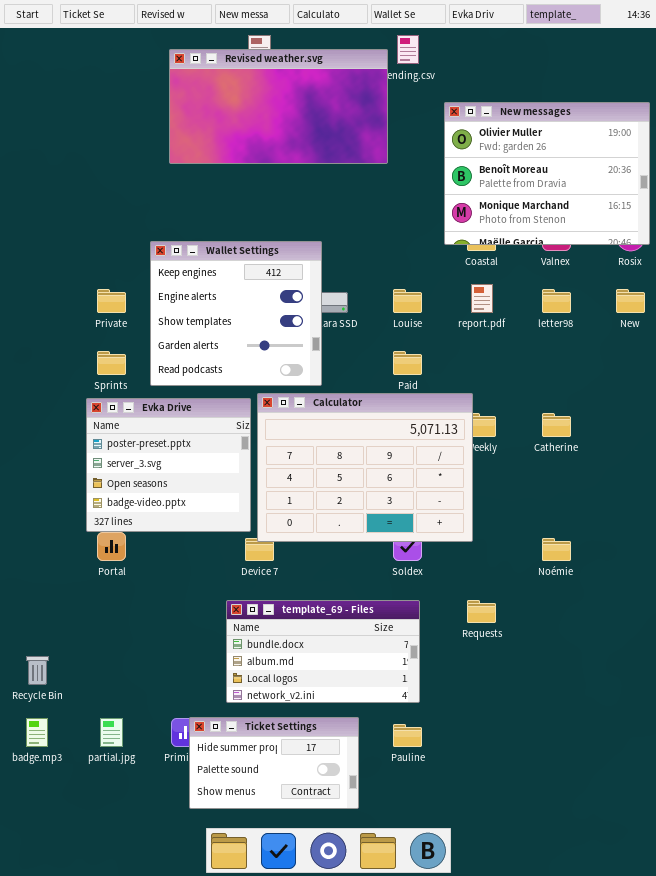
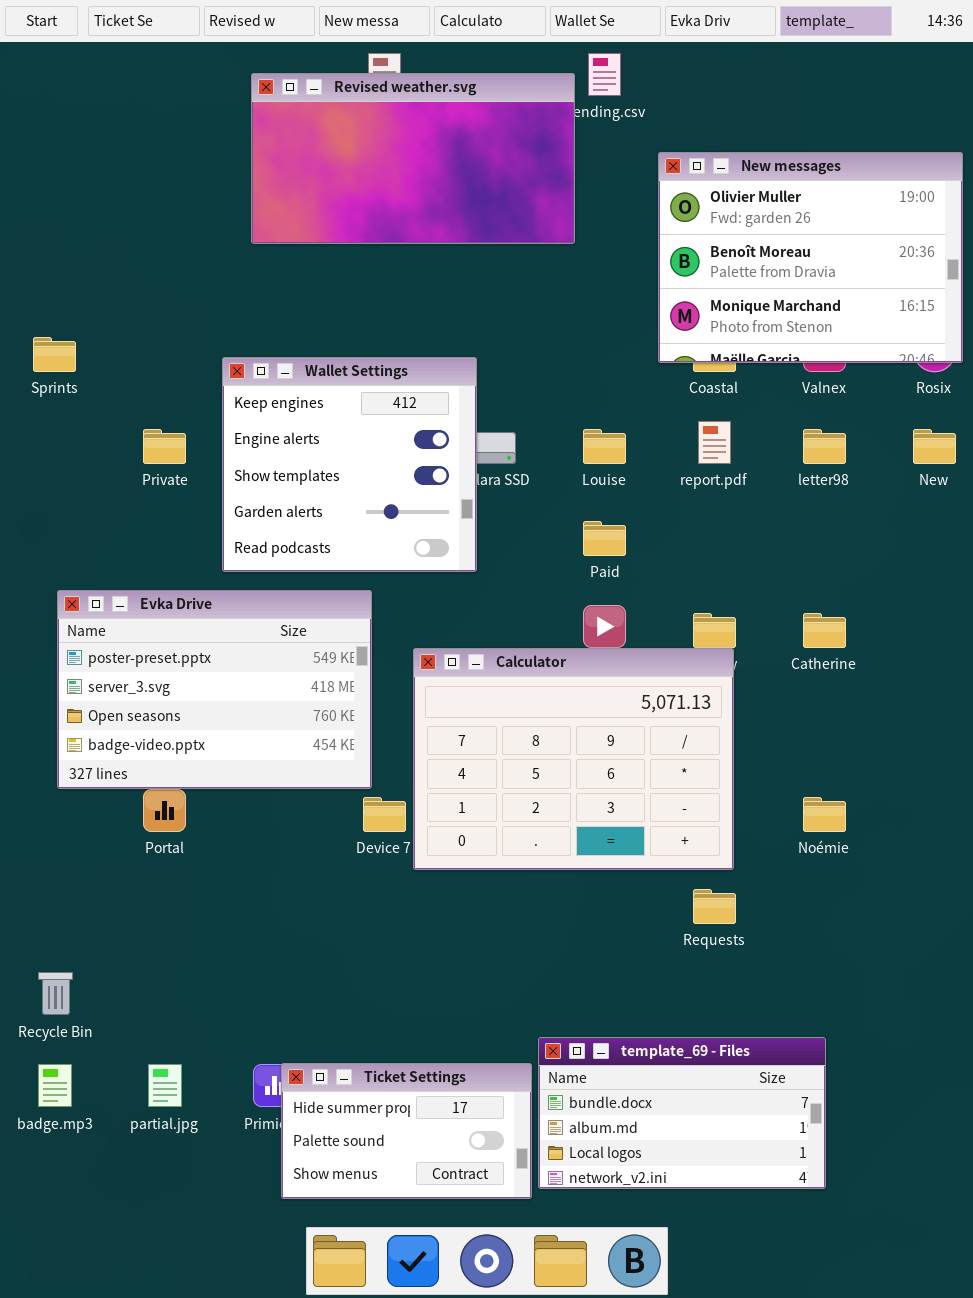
Sprints: [97,351,126,375] -> [33,337,76,372], moved
Calculator: [257,393,473,542] -> [413,648,734,870], moved
Evka Drive: [86,398,251,532] -> [57,590,372,789], resized
template_69 - Files: [226,600,420,703] -> [538,1037,826,1189], moved

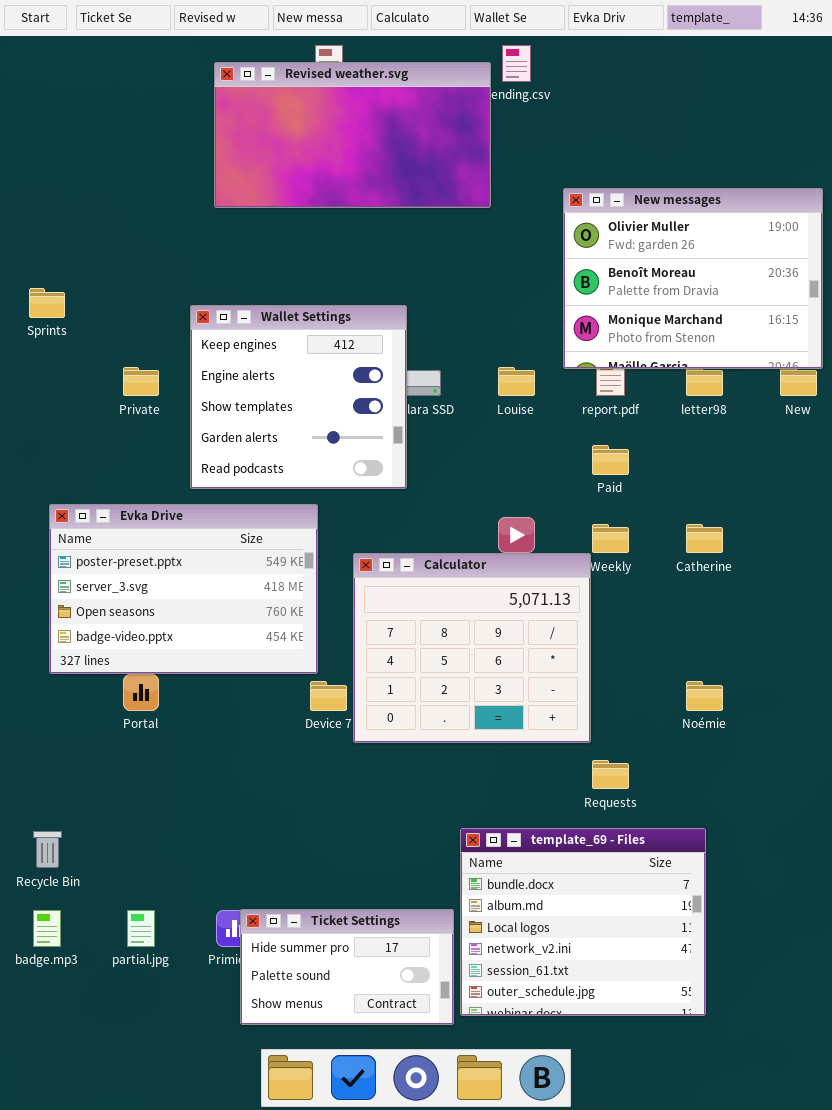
New messages: [658,152,963,363] -> [563,188,823,369], moved
Paid: [583,521,626,556] -> [592,445,629,475], moved
Calculator: [413,648,734,870] -> [353,553,591,743], resized
template_69 - Files: [538,1037,826,1189] -> [460,828,706,1016], resized

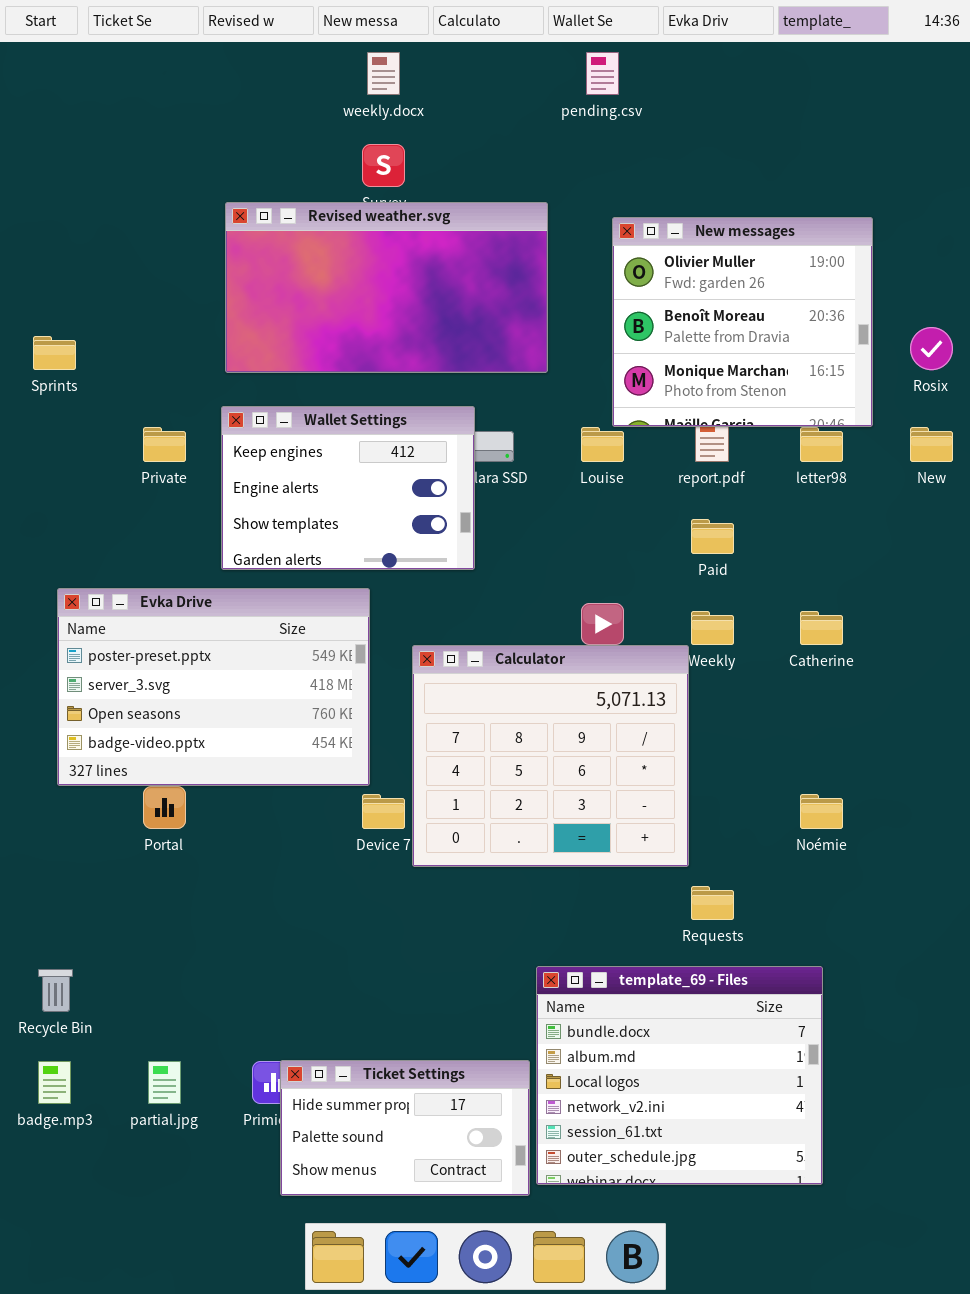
Revised weather.svg: [214,62,491,208] -> [225,202,548,373], moved
New messages: [563,188,823,369] -> [612,217,873,427], moved, resized
Wallet Settings: [190,305,407,489] -> [221,406,475,570], resized

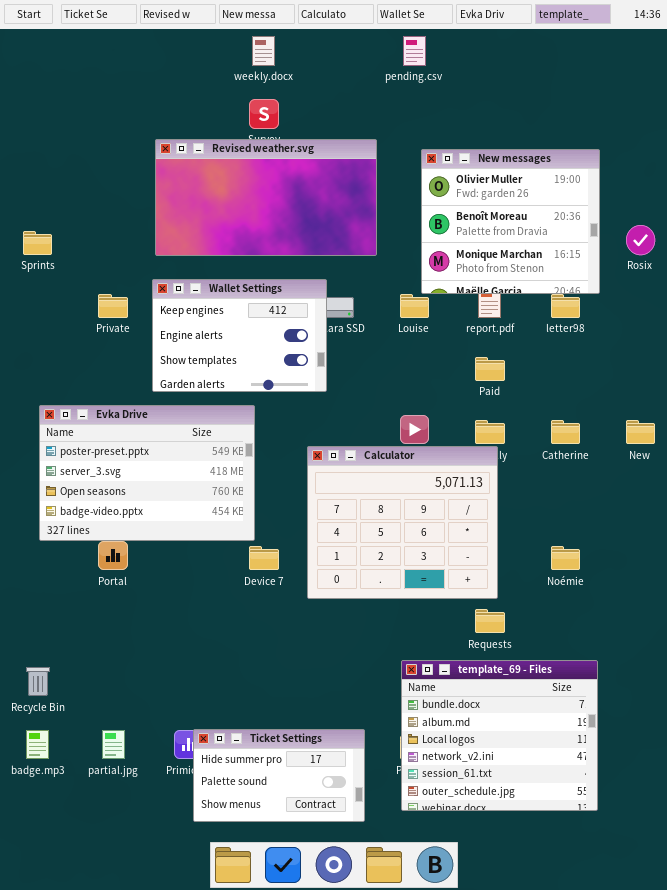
New: [910,427,953,462] -> [626,420,655,444], moved
Calculator: [412,645,689,867] -> [307,446,498,599], moved
template_69 - Files: [536,966,823,1185] -> [401,660,598,811], moved

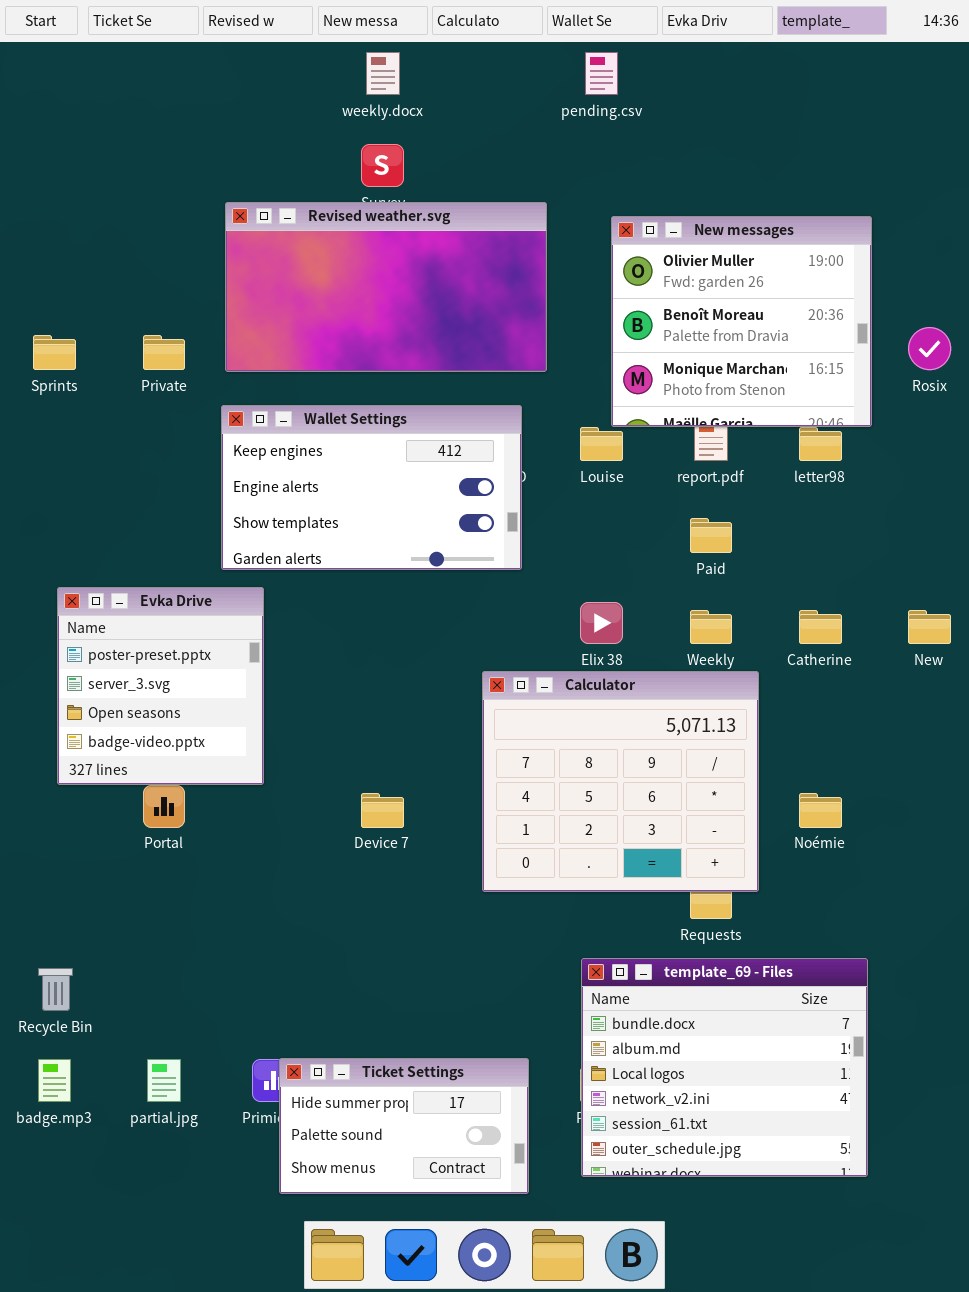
Wallet Settings: [152,279,327,392] -> [221,405,522,570], resized
Private: [98,294,128,318] -> [143,335,185,370], moved
Evka Drive: [39,405,255,541] -> [57,587,264,785], resized
Calculator: [307,446,498,599] -> [482,671,759,892], moved

